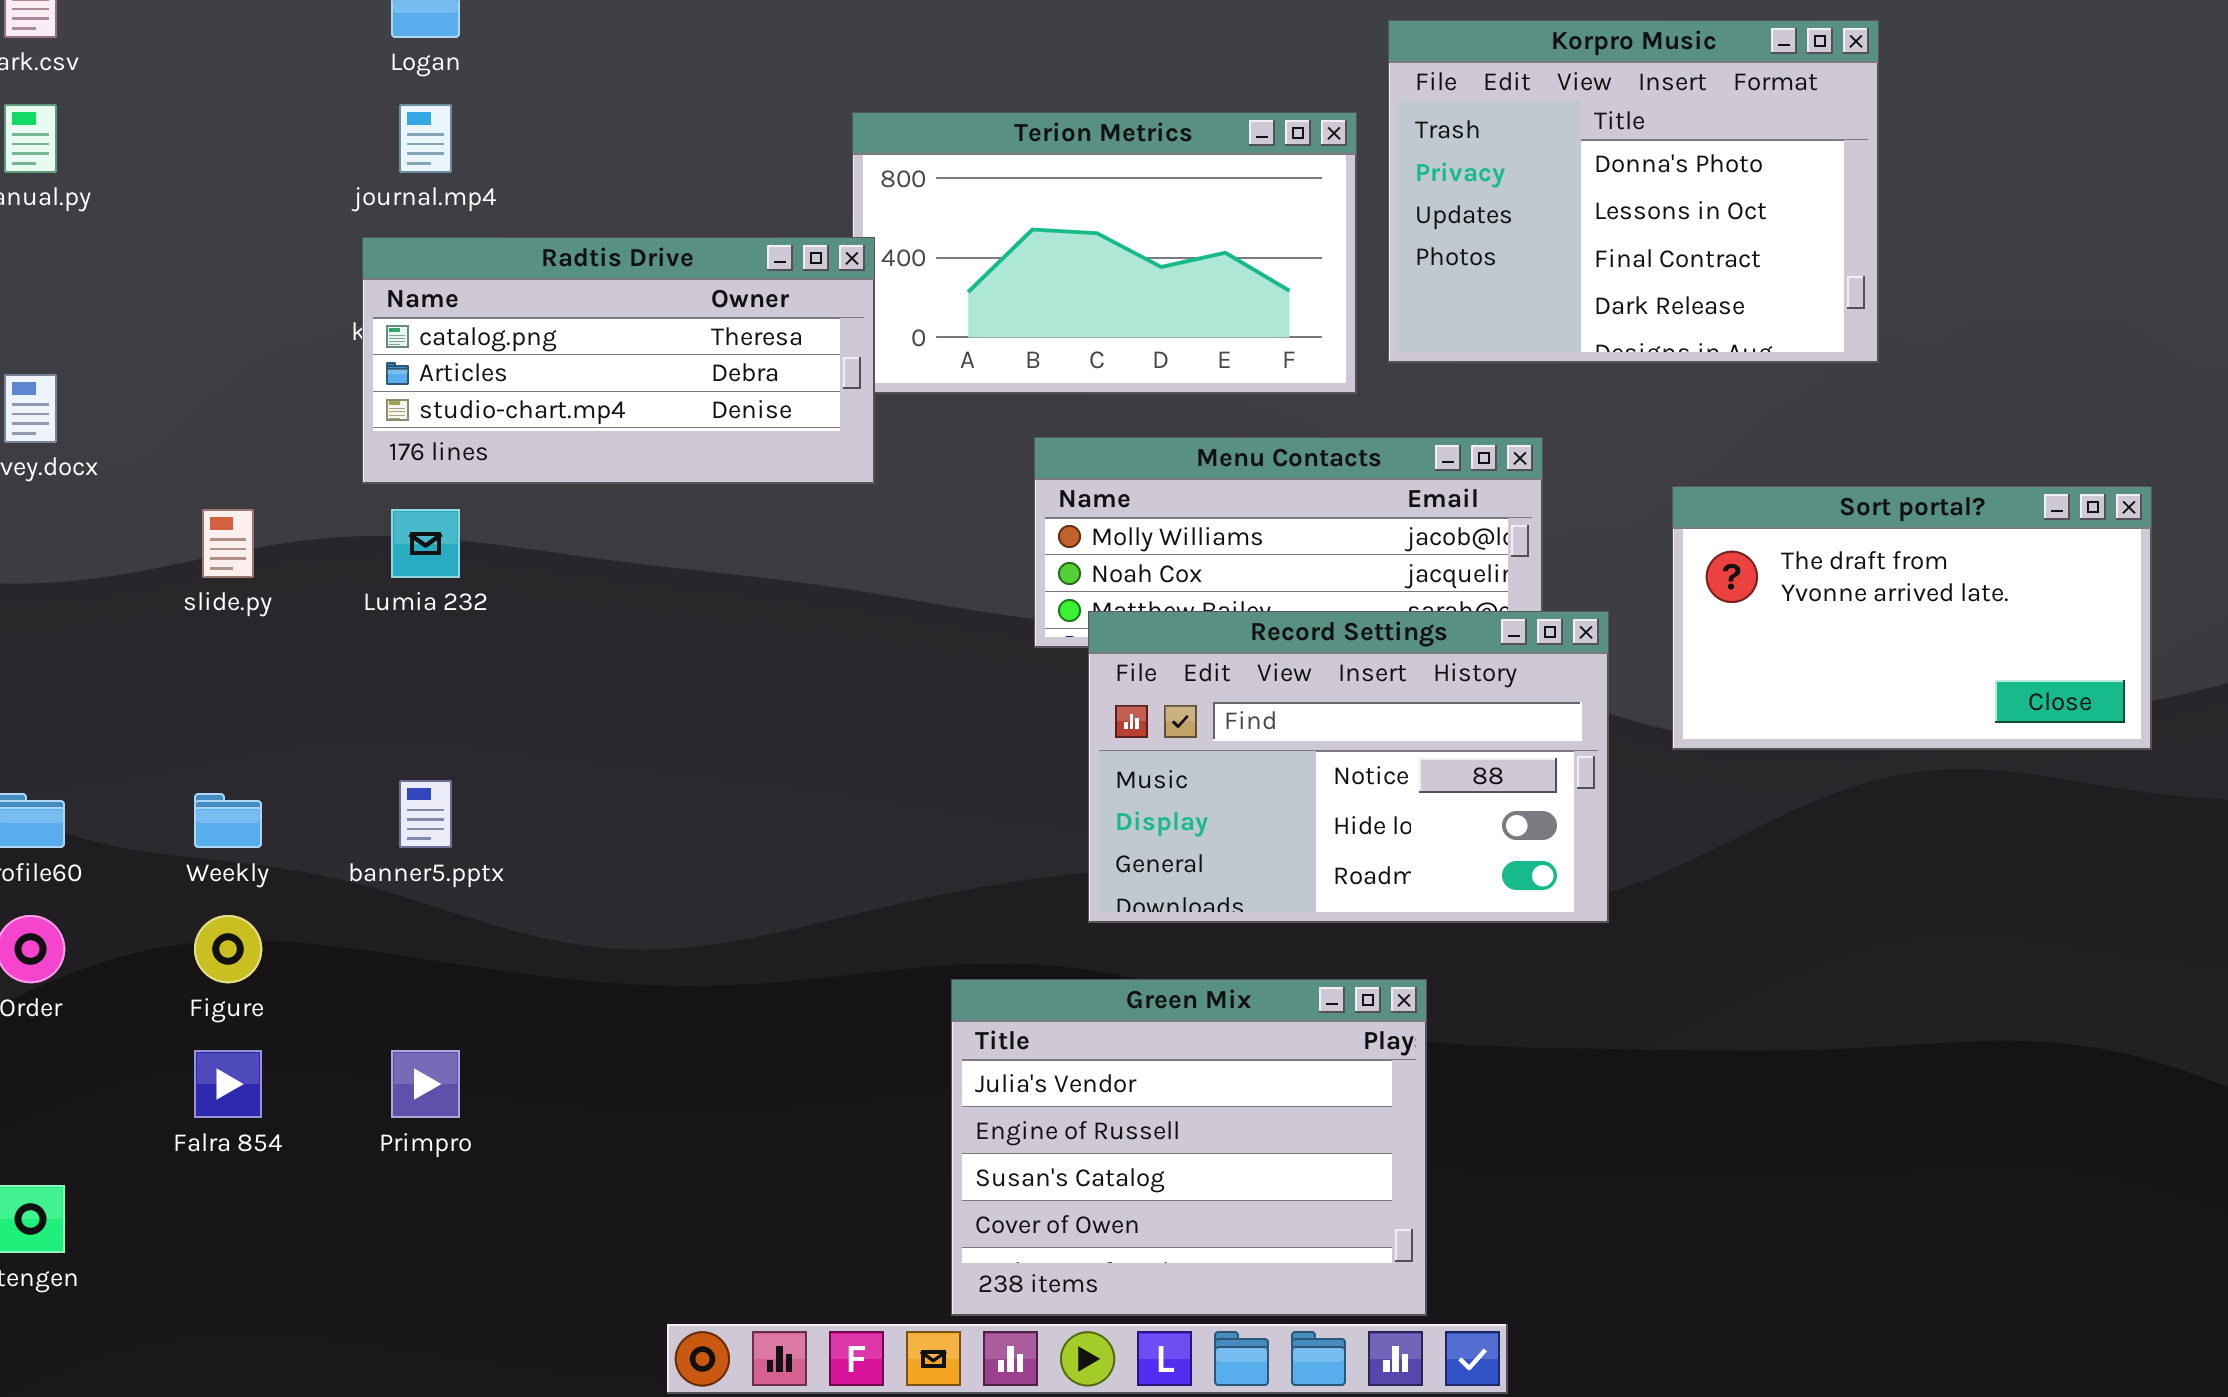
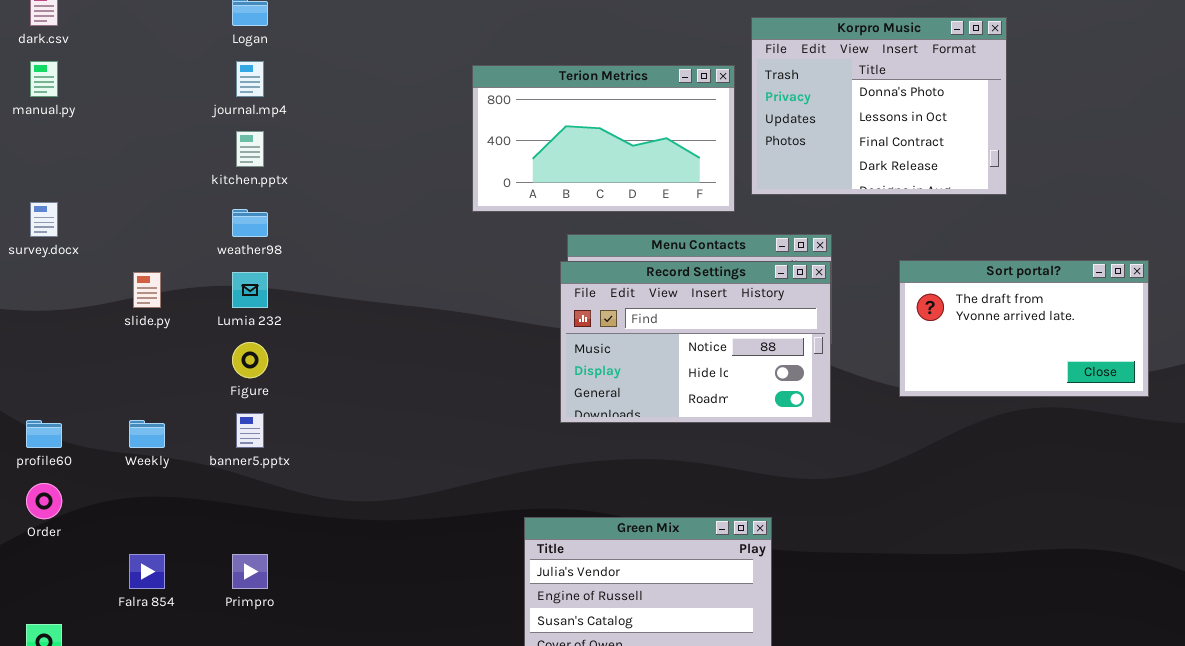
Radtis Drive: [362,237,875,484] -> none, closed
Record Settings: [1088,611,1609,923] -> [560,261,831,423], moved
Figure: [194,915,262,983] -> [232,342,268,378], moved

